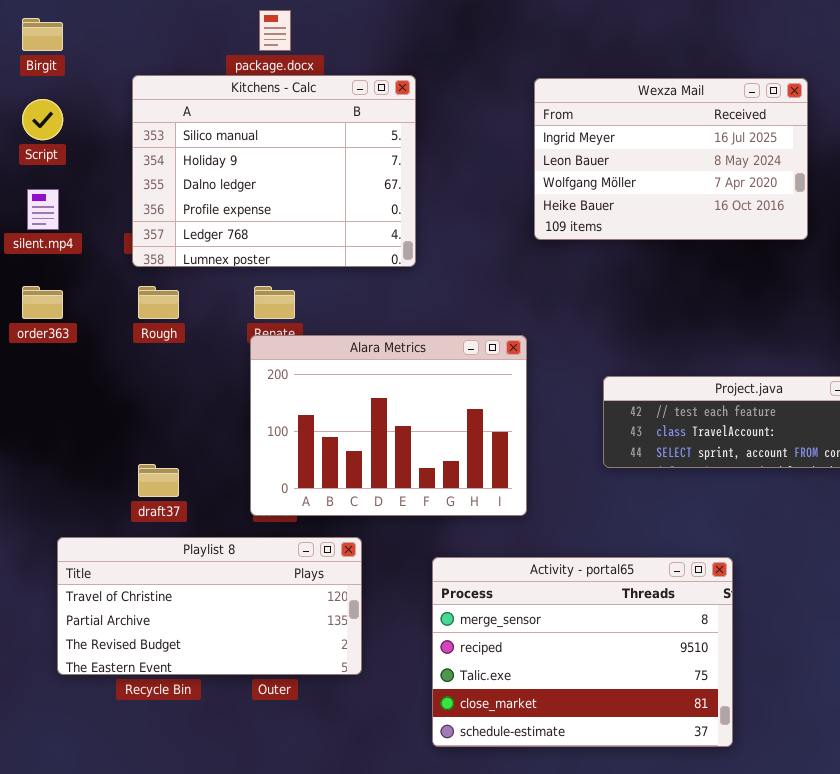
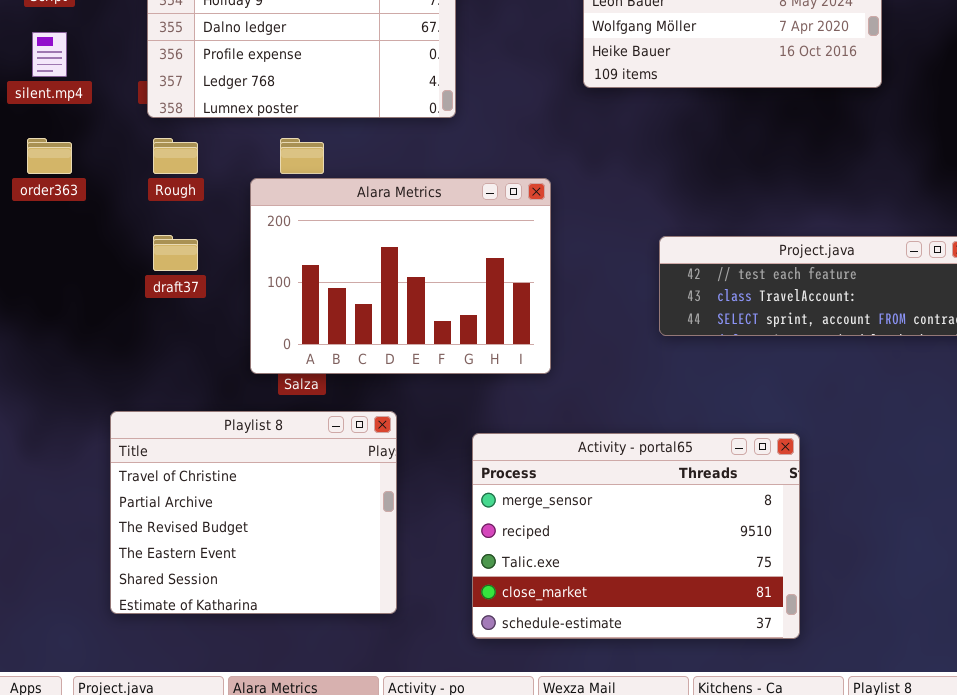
Alara Metrics: [250,335,527,516] -> [250,178,551,374], moved
draft37: [138,464,179,497] -> [153,235,198,271], moved
Playlist 8: [57,537,362,675] -> [110,411,397,614], resized

